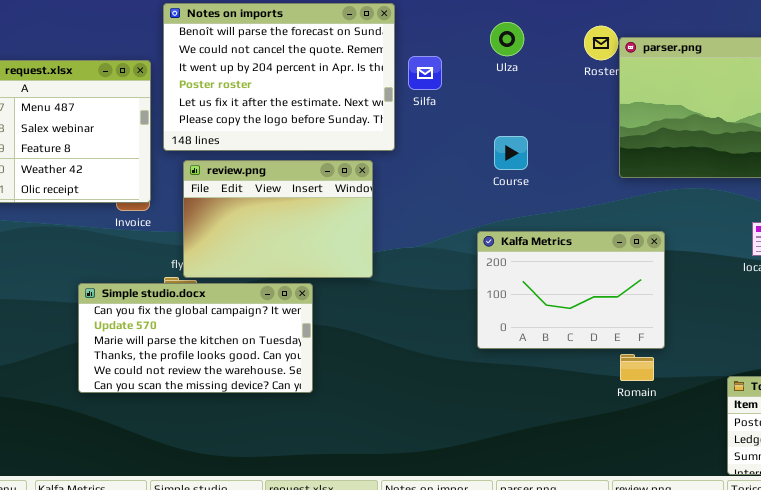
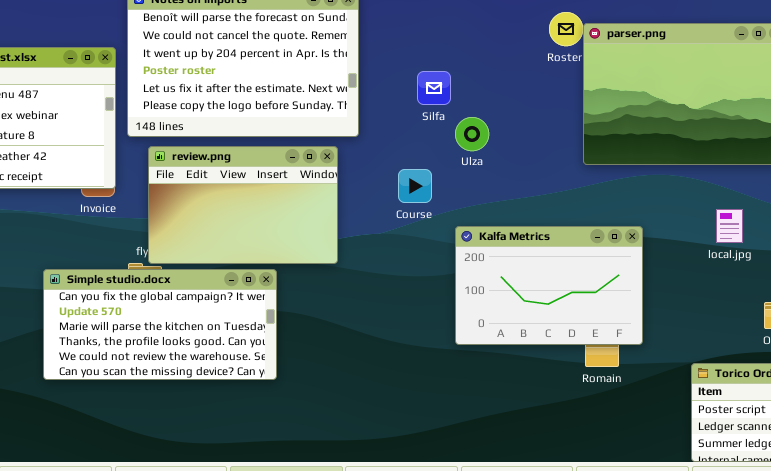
Ulza: [490,22,524,56] -> [455,117,489,151], moved
Silfa: [408,56,442,90] -> [417,71,451,105], moved
Course: [494,136,528,170] -> [398,169,432,203], moved
Kalfa Metrics: [477,231,665,349] -> [455,226,643,345], moved

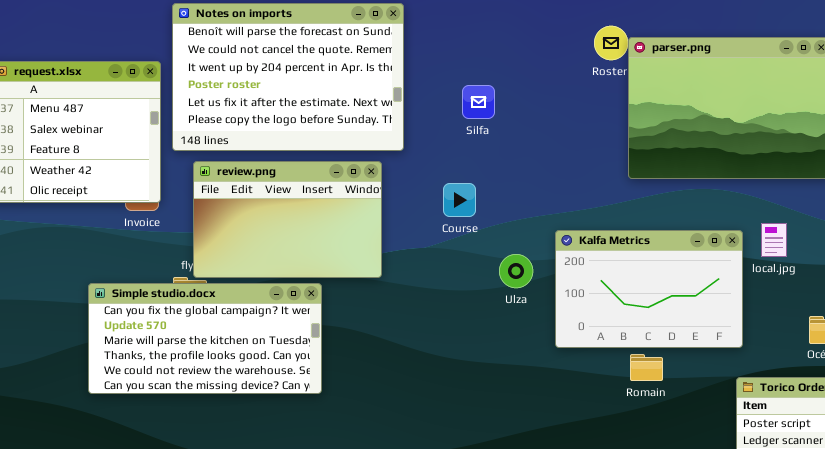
Ulza: [455,117,489,151] -> [499,254,533,288], moved
Kalfa Metrics: [455,226,643,345] -> [555,230,743,348], moved

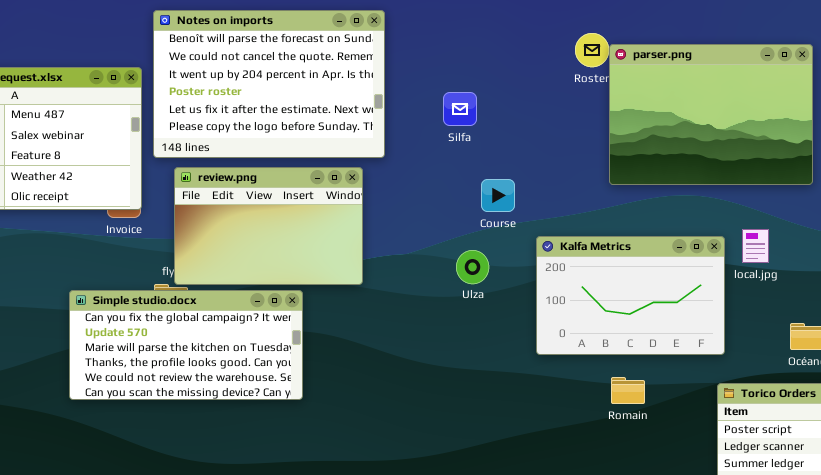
Course: [443,183,476,217] -> [481,179,515,212], moved
Ulza: [499,254,533,288] -> [456,250,489,284], moved
Romain: [630,354,663,381] -> [611,377,645,404], moved

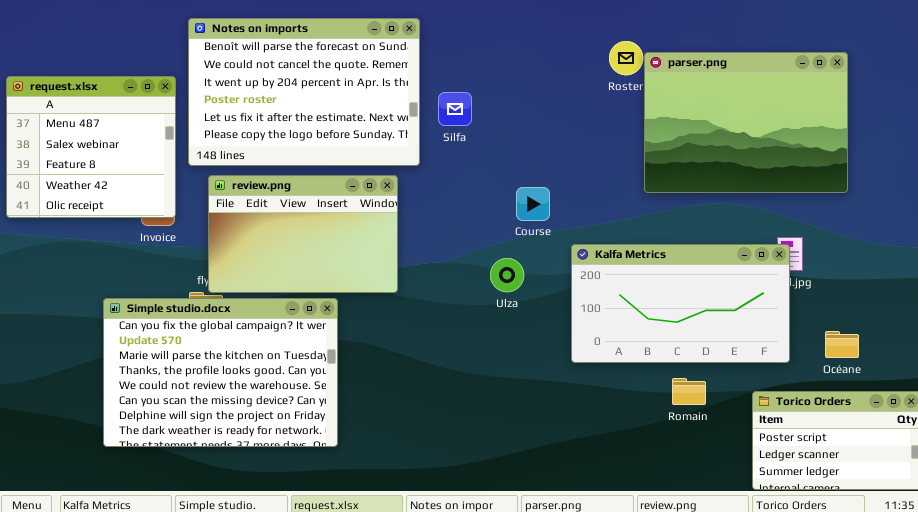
Silfa: [443,92,477,126] -> [438,92,472,126], moved
Kalfa Metrics: [536,236,725,355] -> [571,244,790,363], resized
Simple studio.docx: [69,290,303,400] -> [103,298,338,447], resized
Romain: [611,377,645,404] -> [672,378,706,405], moved

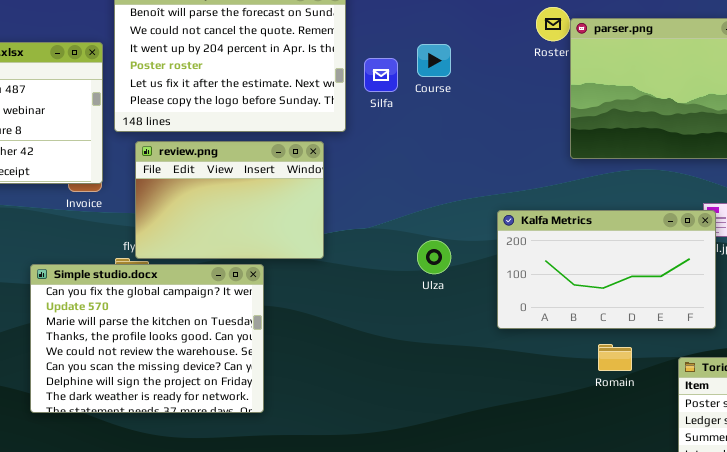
Course: [516,187,550,221] -> [417,44,451,77], moved
Ulza: [490,258,524,292] -> [417,240,451,274], moved

